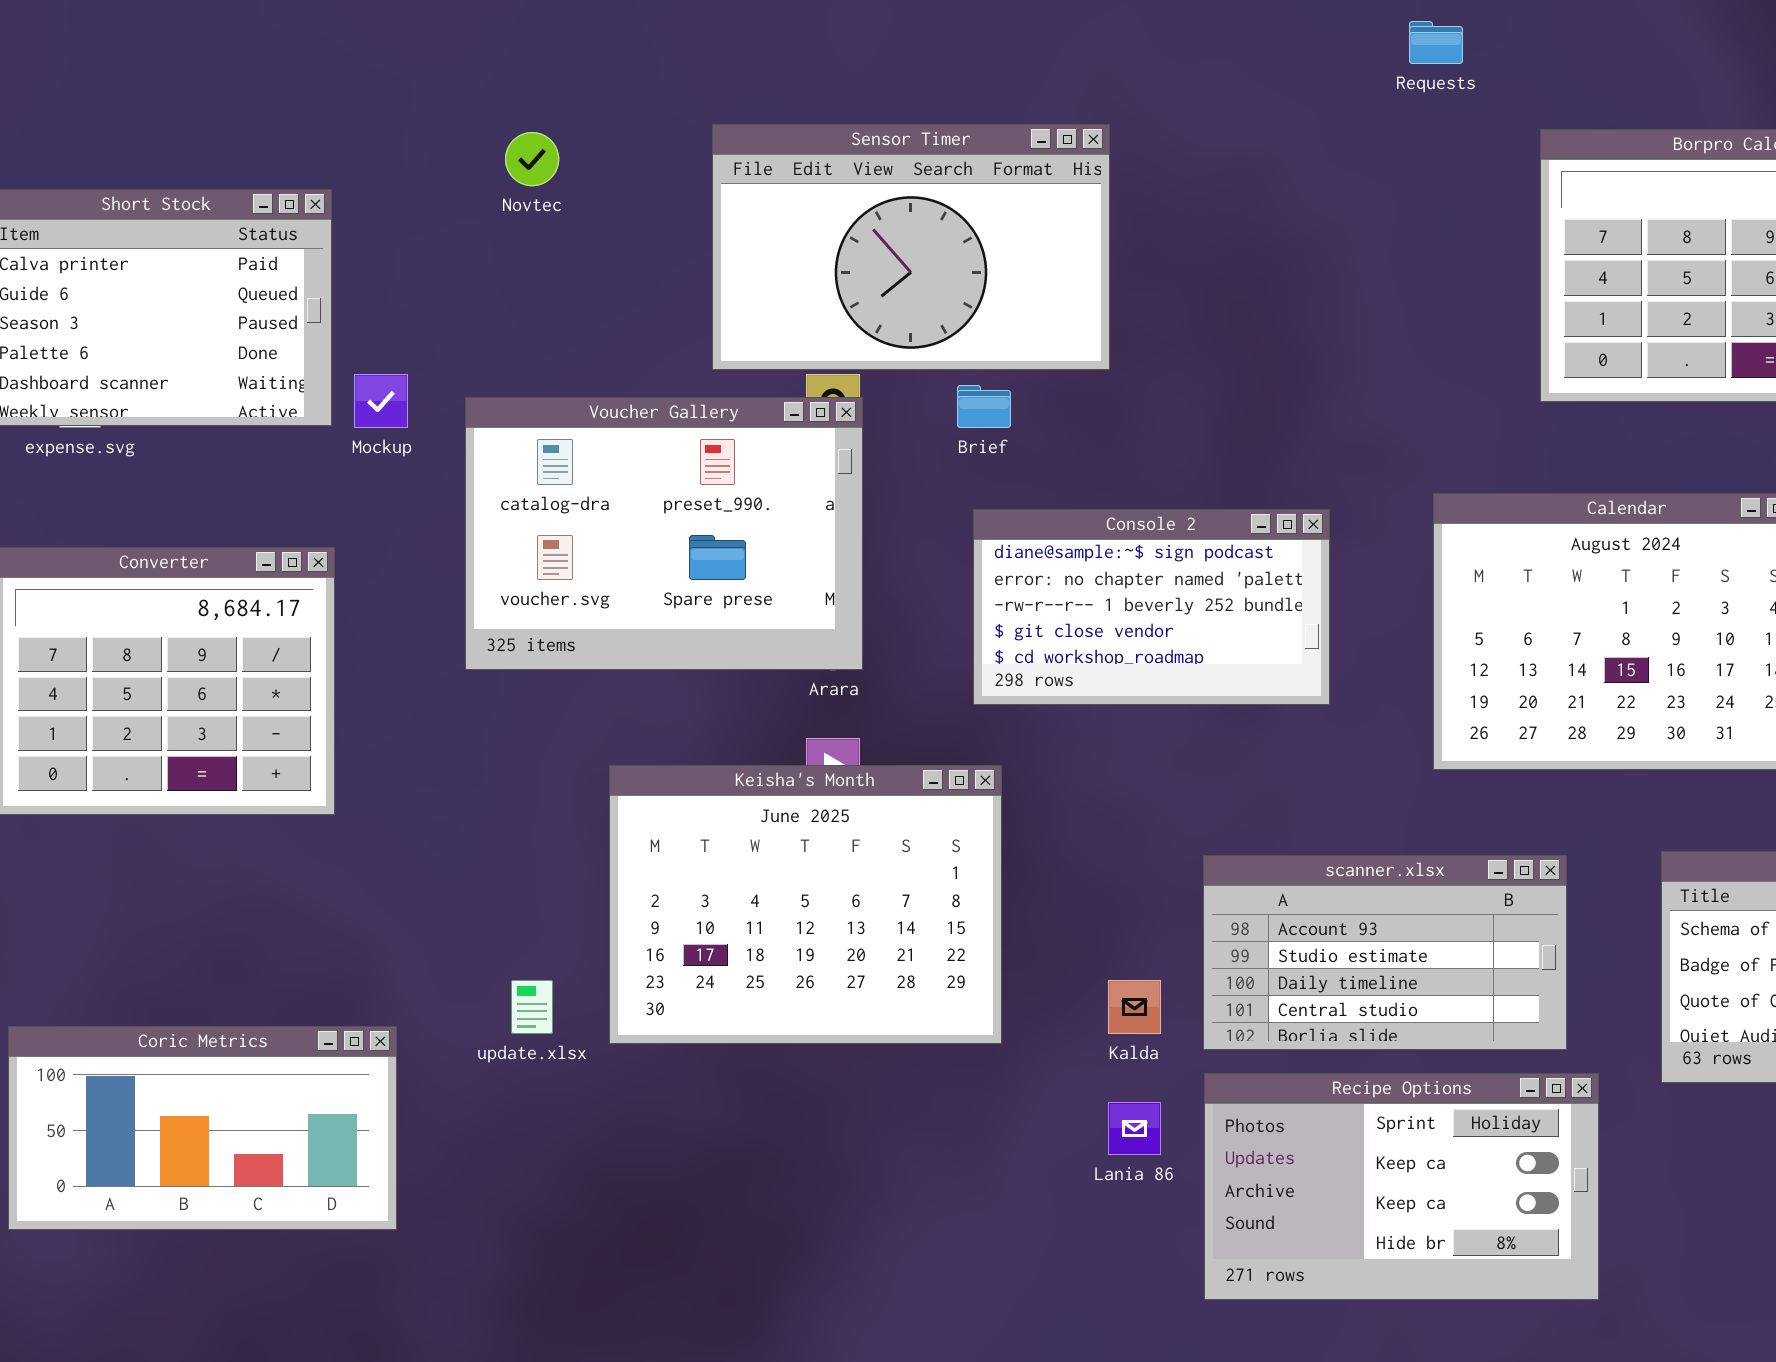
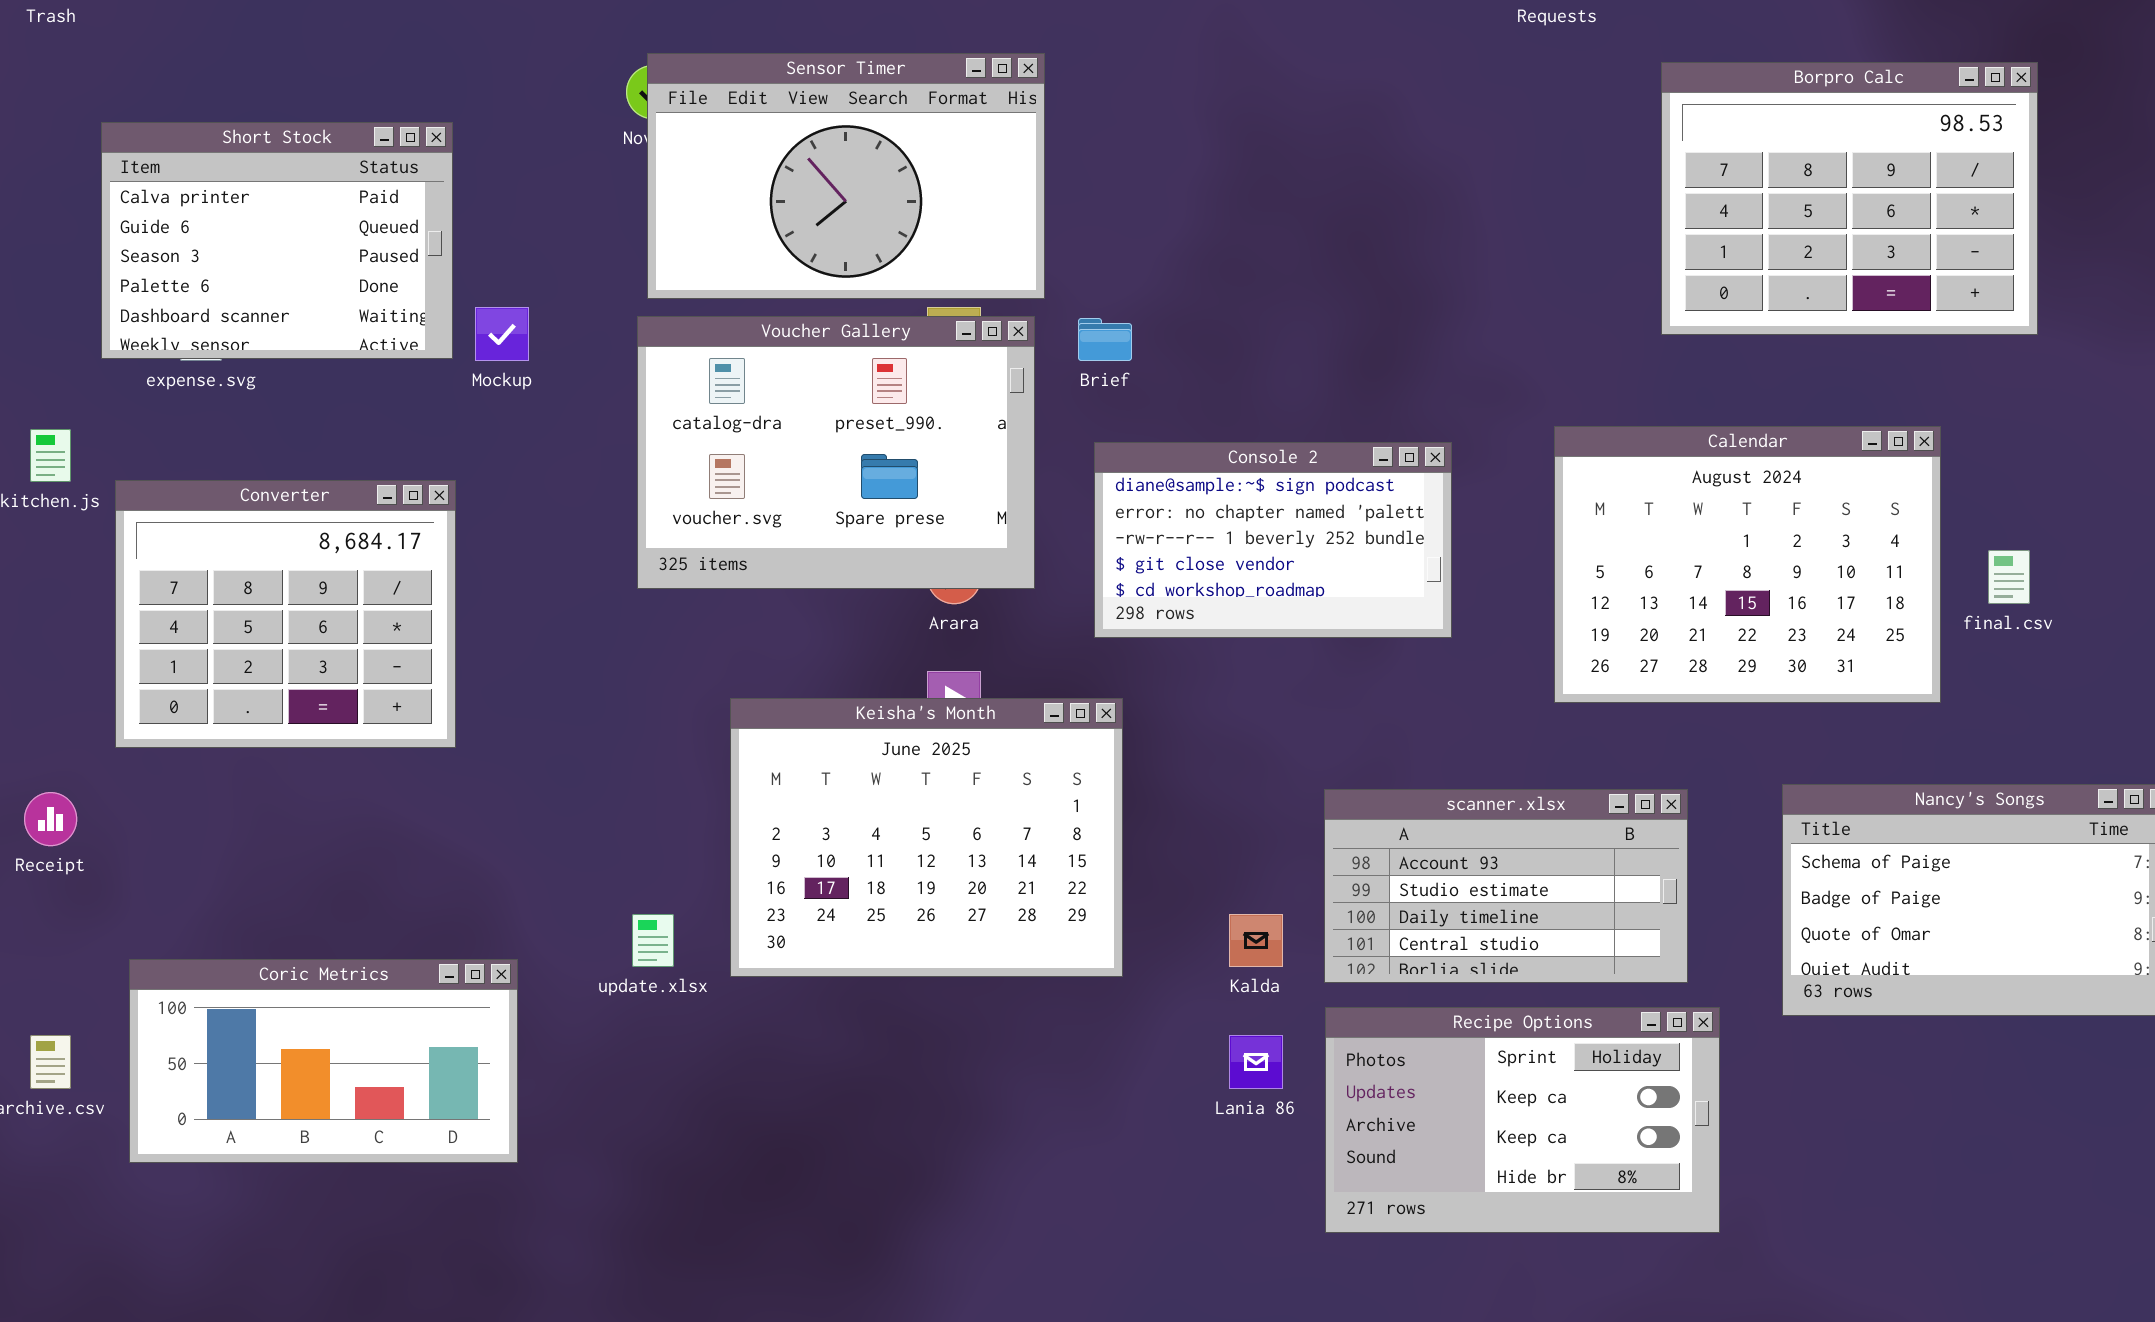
Sensor Timer: [712,124,1110,370] -> [647,53,1045,299], moved
Voucher Gallery: [465,397,863,670] -> [637,316,1035,589], moved

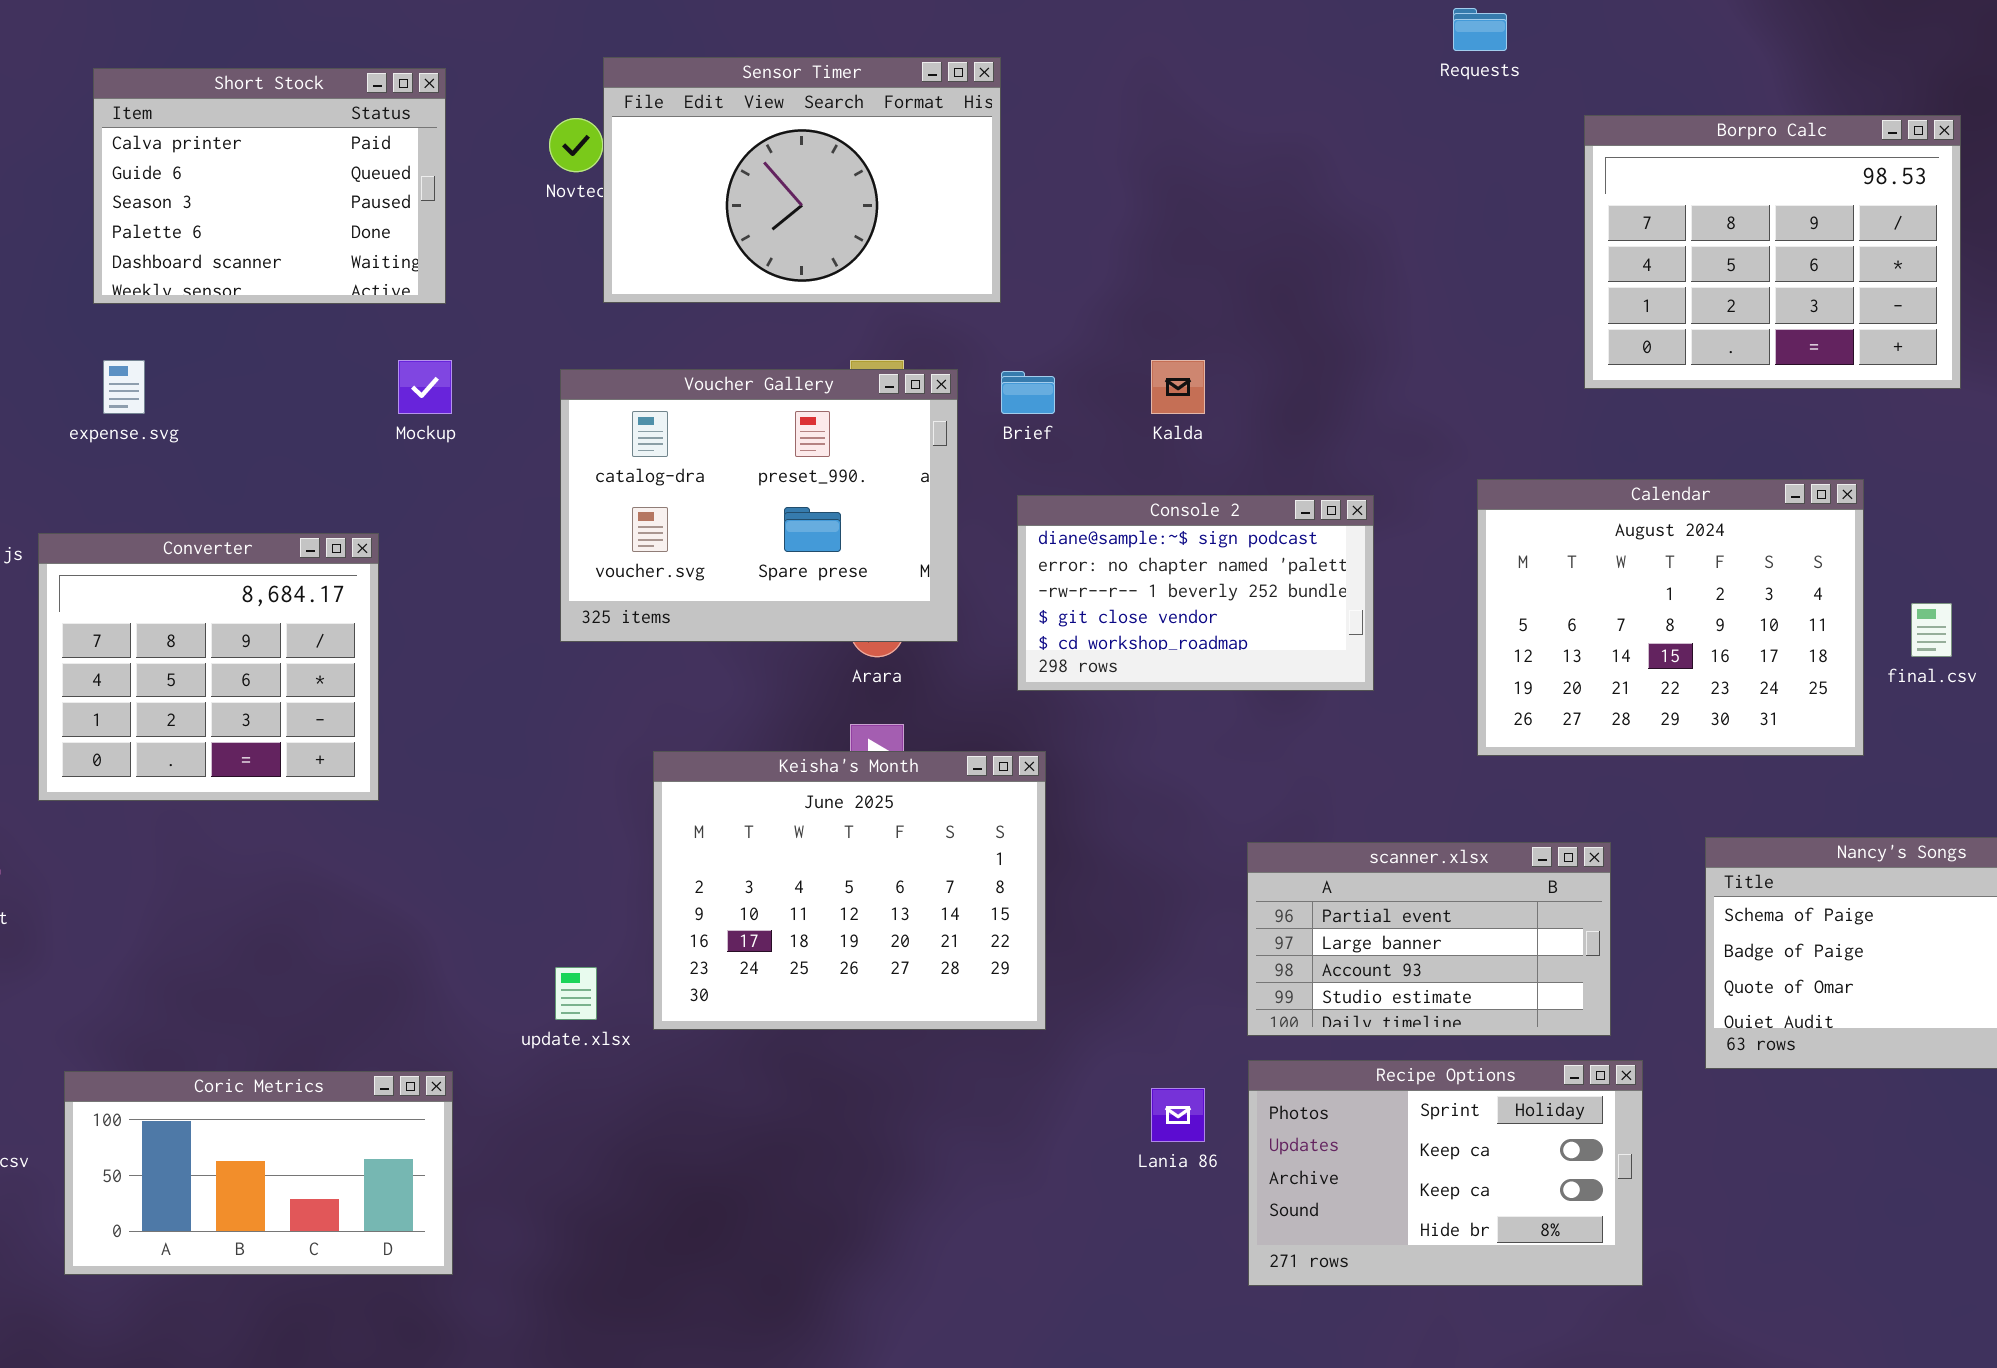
Sensor Timer: [647,53,1045,299] -> [603,57,1001,303], moved
Short Stock: [101,122,453,359] -> [93,68,446,304], moved
scanner.xlsx: [1324,789,1688,983] -> [1247,842,1611,1036], scrolled up 2 rows
Kalda: [1229,914,1283,967] -> [1151,360,1205,414], moved
Coric Metrics: [129,959,518,1163] -> [64,1071,453,1275], moved

